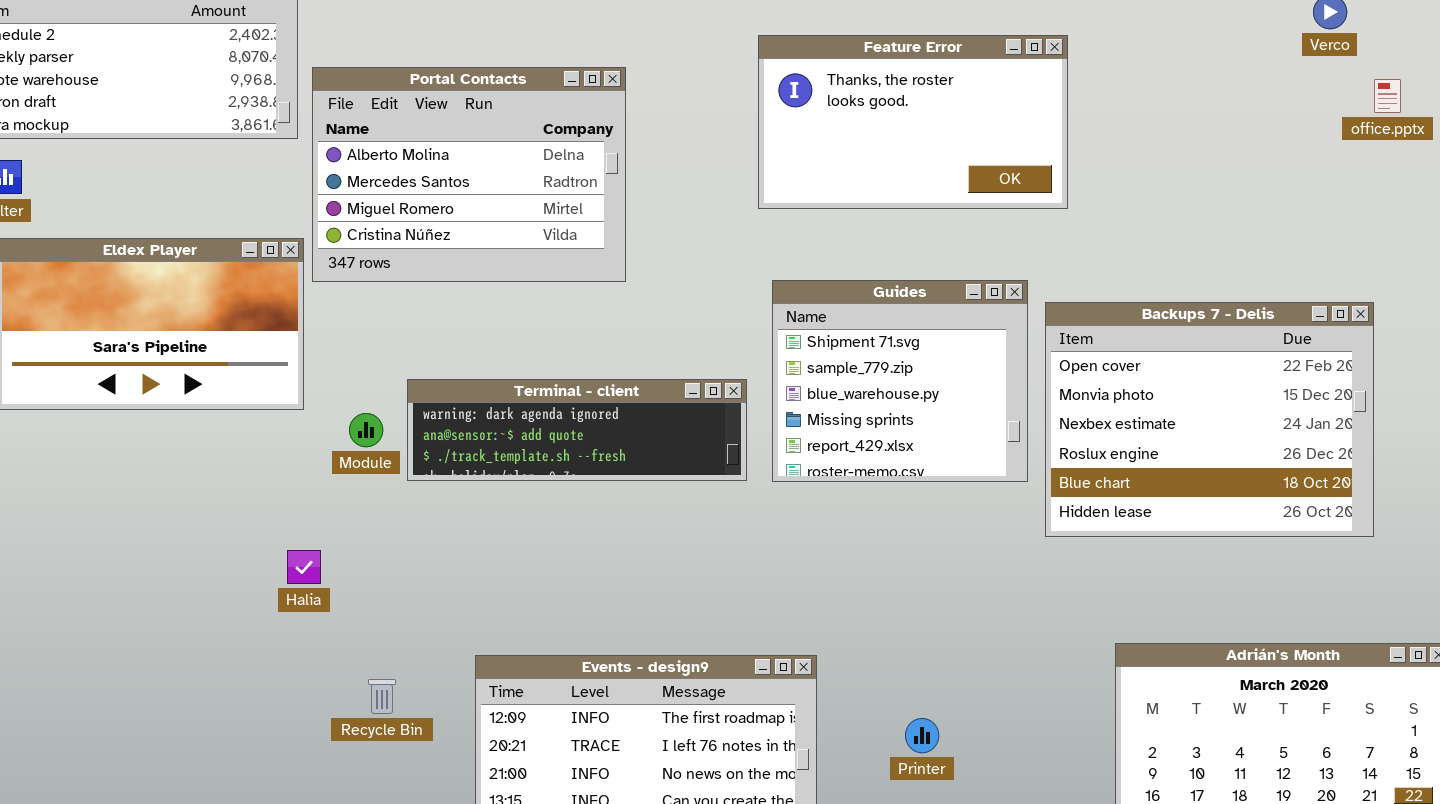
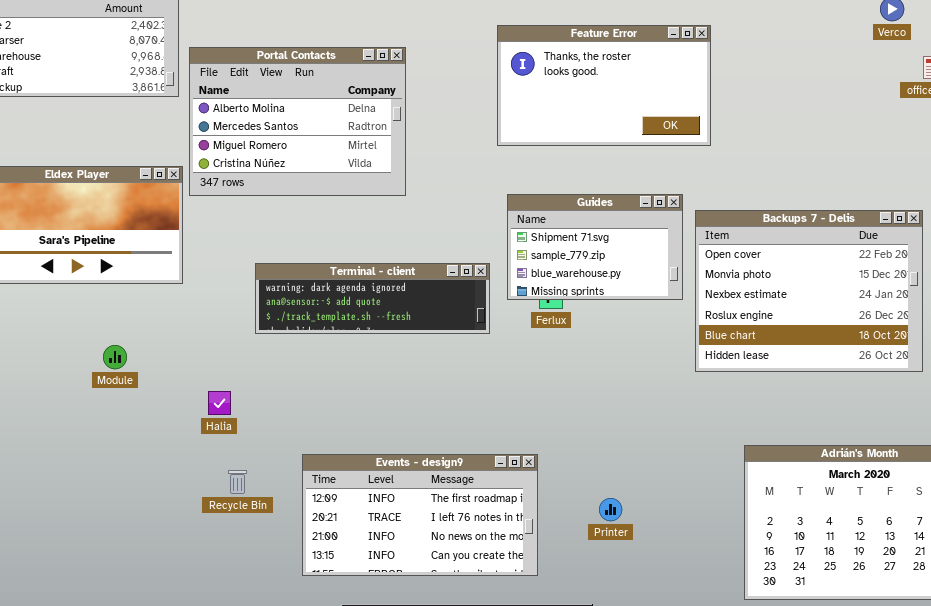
Guides: [772,280,1028,482] -> [507,194,683,300], resized
Module: [349,413,383,447] -> [103,345,127,369], moved
Halia: [287,550,321,584] -> [208,391,231,415], moved

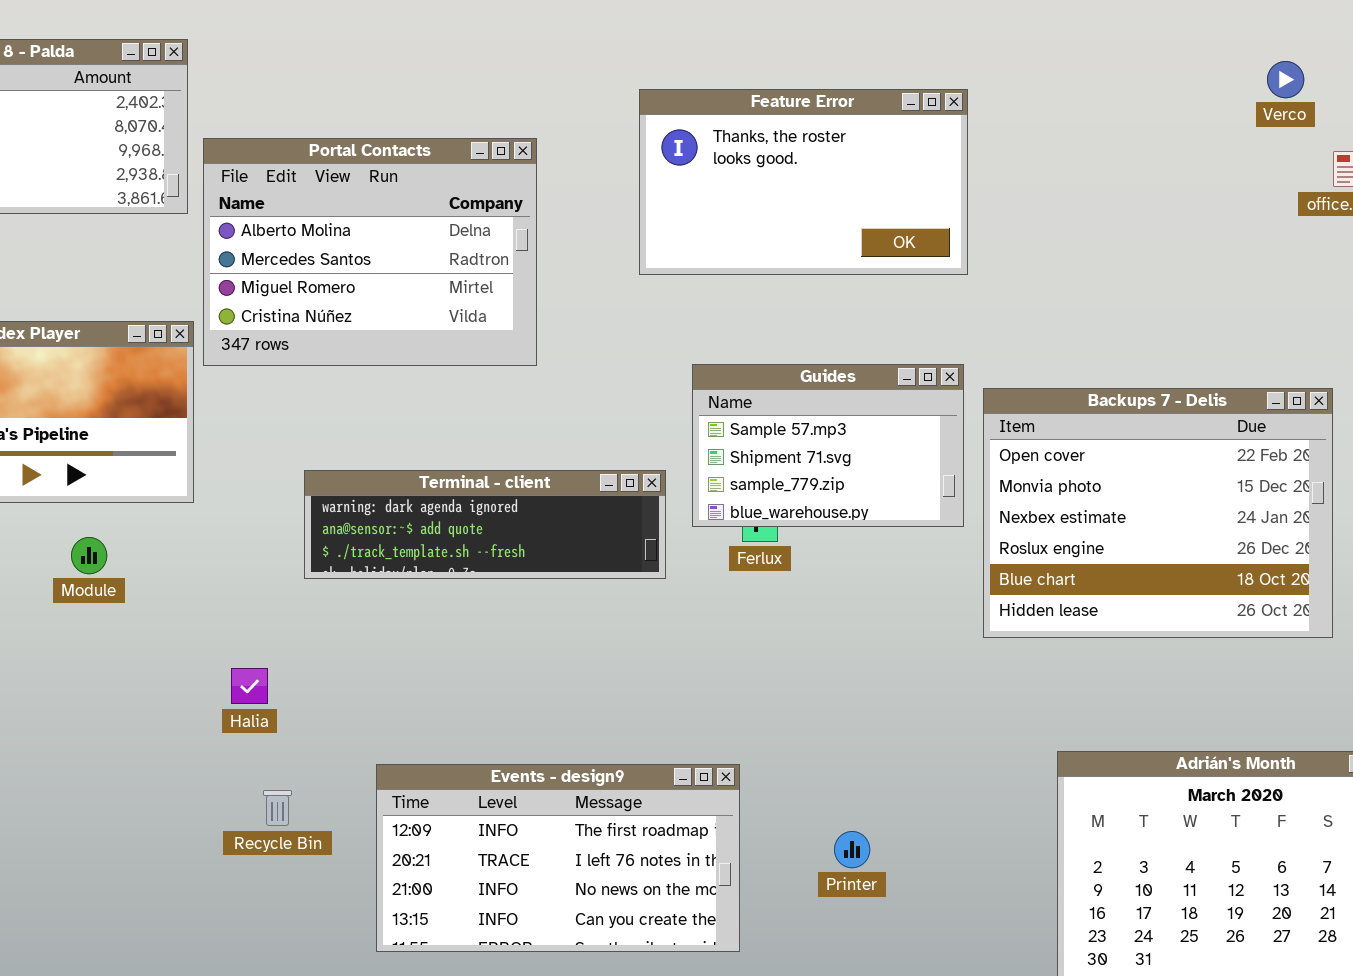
Feature Error: [497,25,711,146] -> [639,89,968,275], moved
Guides: [507,194,683,300] -> [692,364,964,527], scrolled up 1 row
Module: [103,345,127,369] -> [71,537,107,574], moved

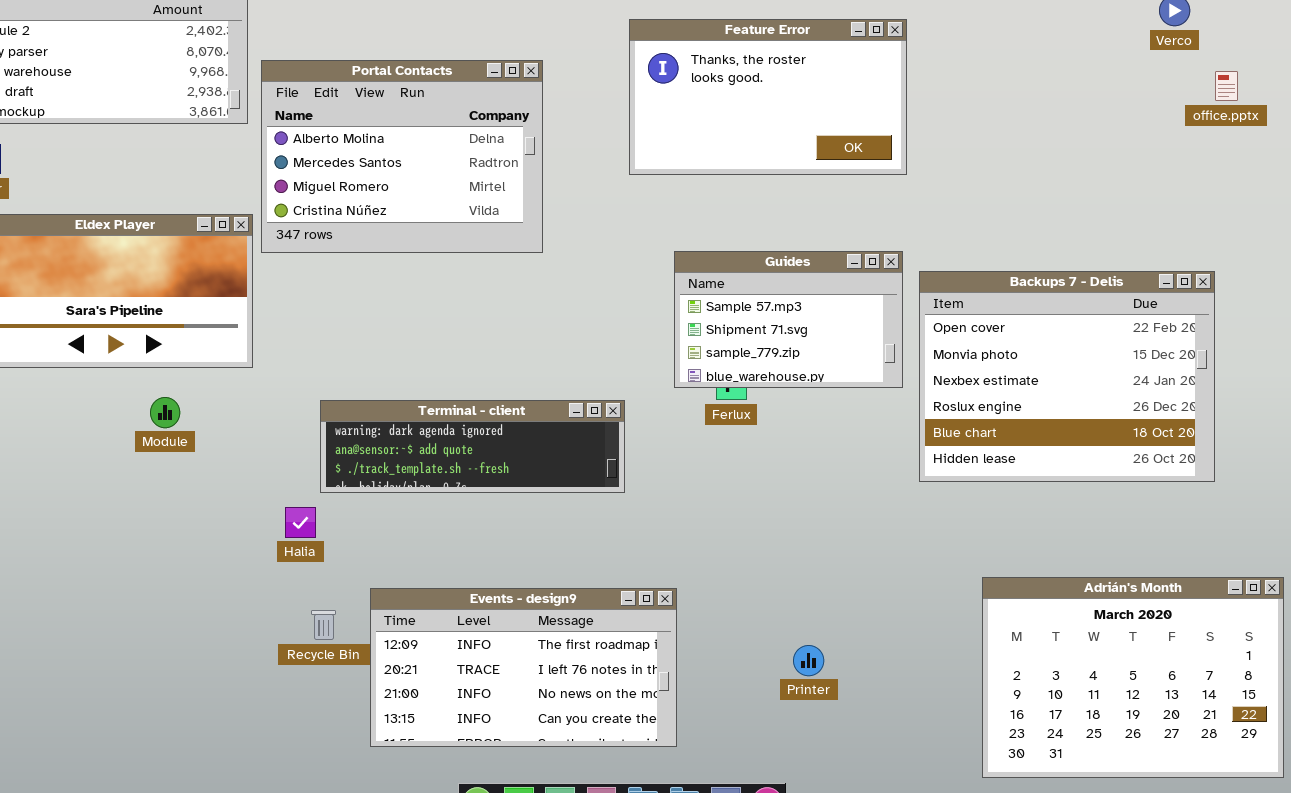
Terminal - client: [304,470,666,579] -> [320,400,625,493], moved
Events - design9: [376,764,740,952] -> [370,588,677,747], moved

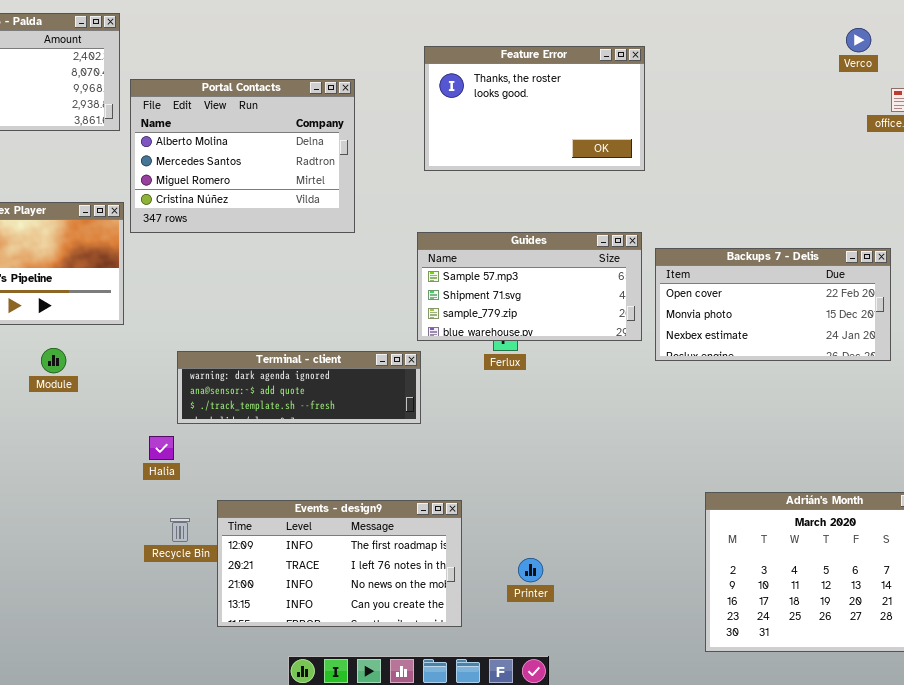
Guides: [674,251,903,388] -> [417,232,642,341], resized
Backups 7 - Delis: [919,271,1215,482] -> [655,248,891,361], resized
Printer: [793,645,824,676] -> [518,558,543,582], moved

